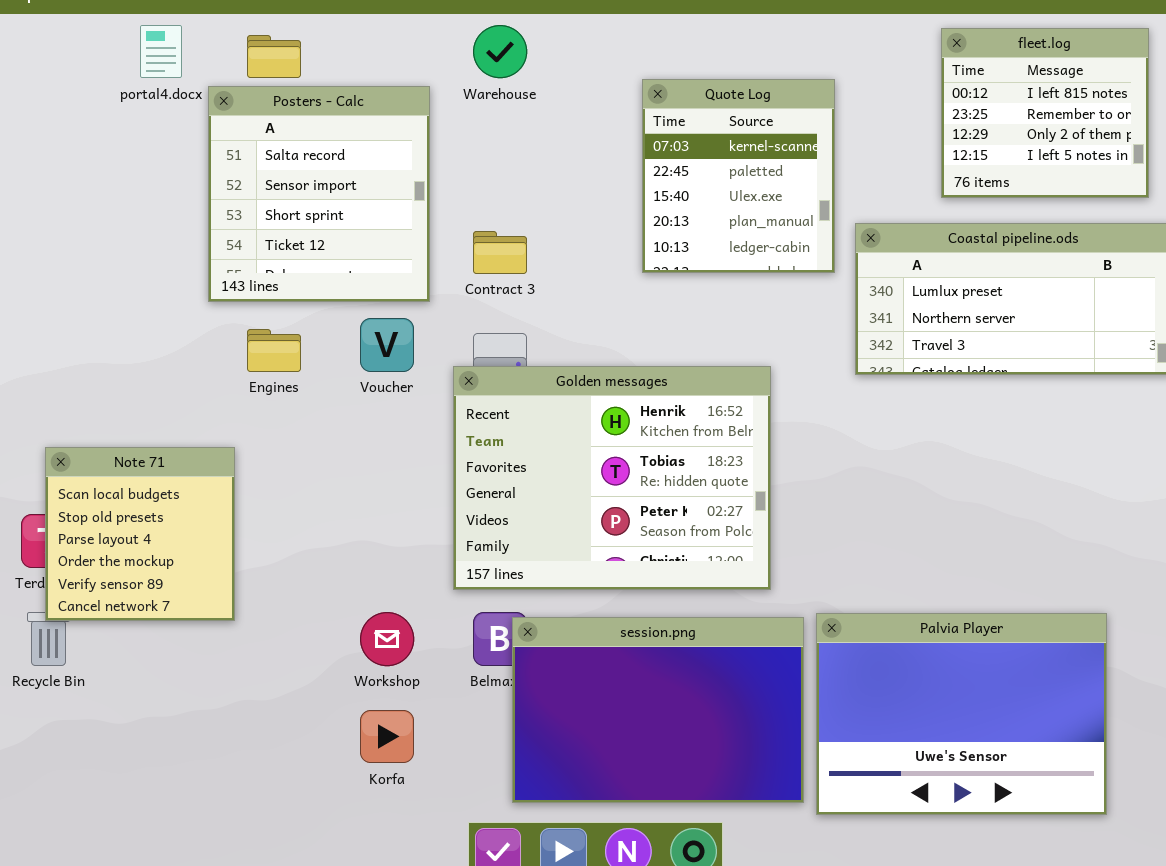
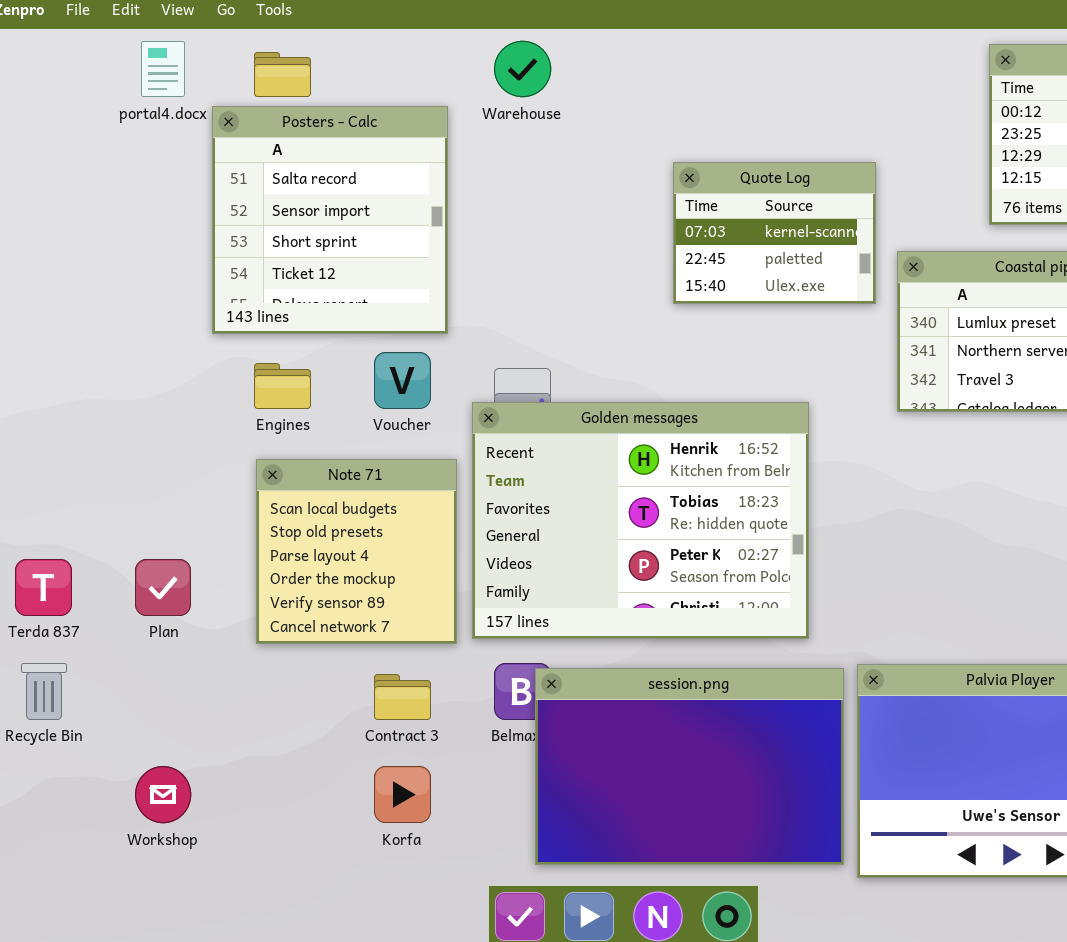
Quote Log: [642,79,835,273] -> [673,162,876,304], resized
Contract 3: [473,231,527,274] -> [374,674,431,720], moved
Note 71: [45,447,235,621] -> [256,459,457,644], moved
Workshop: [360,612,414,666] -> [135,766,191,823], moved

